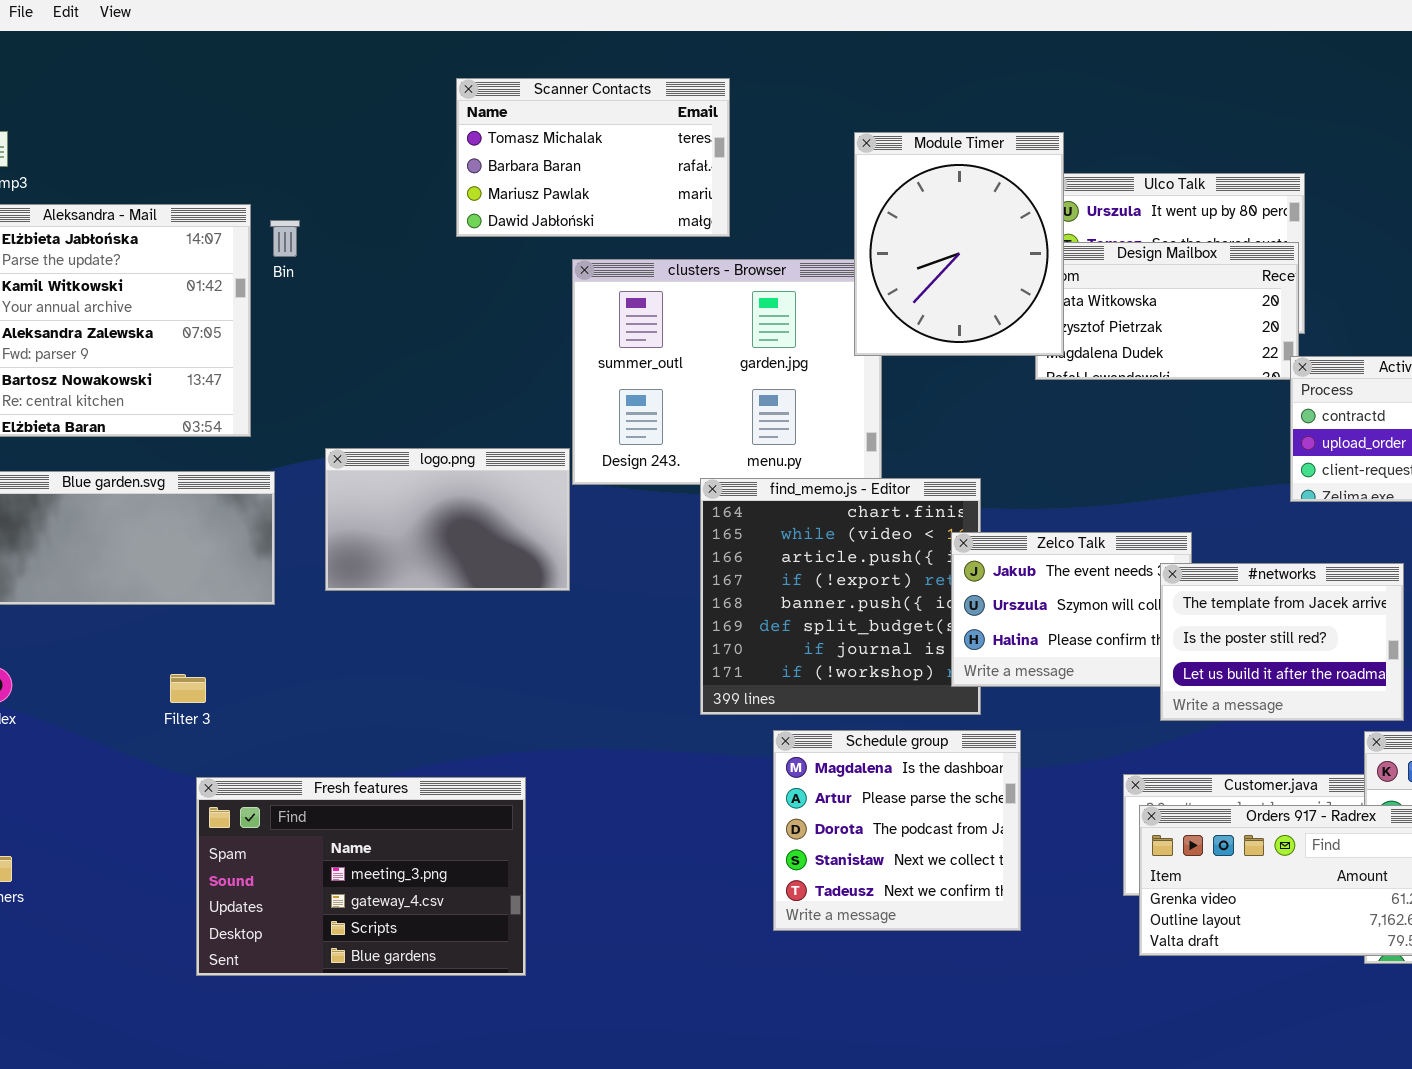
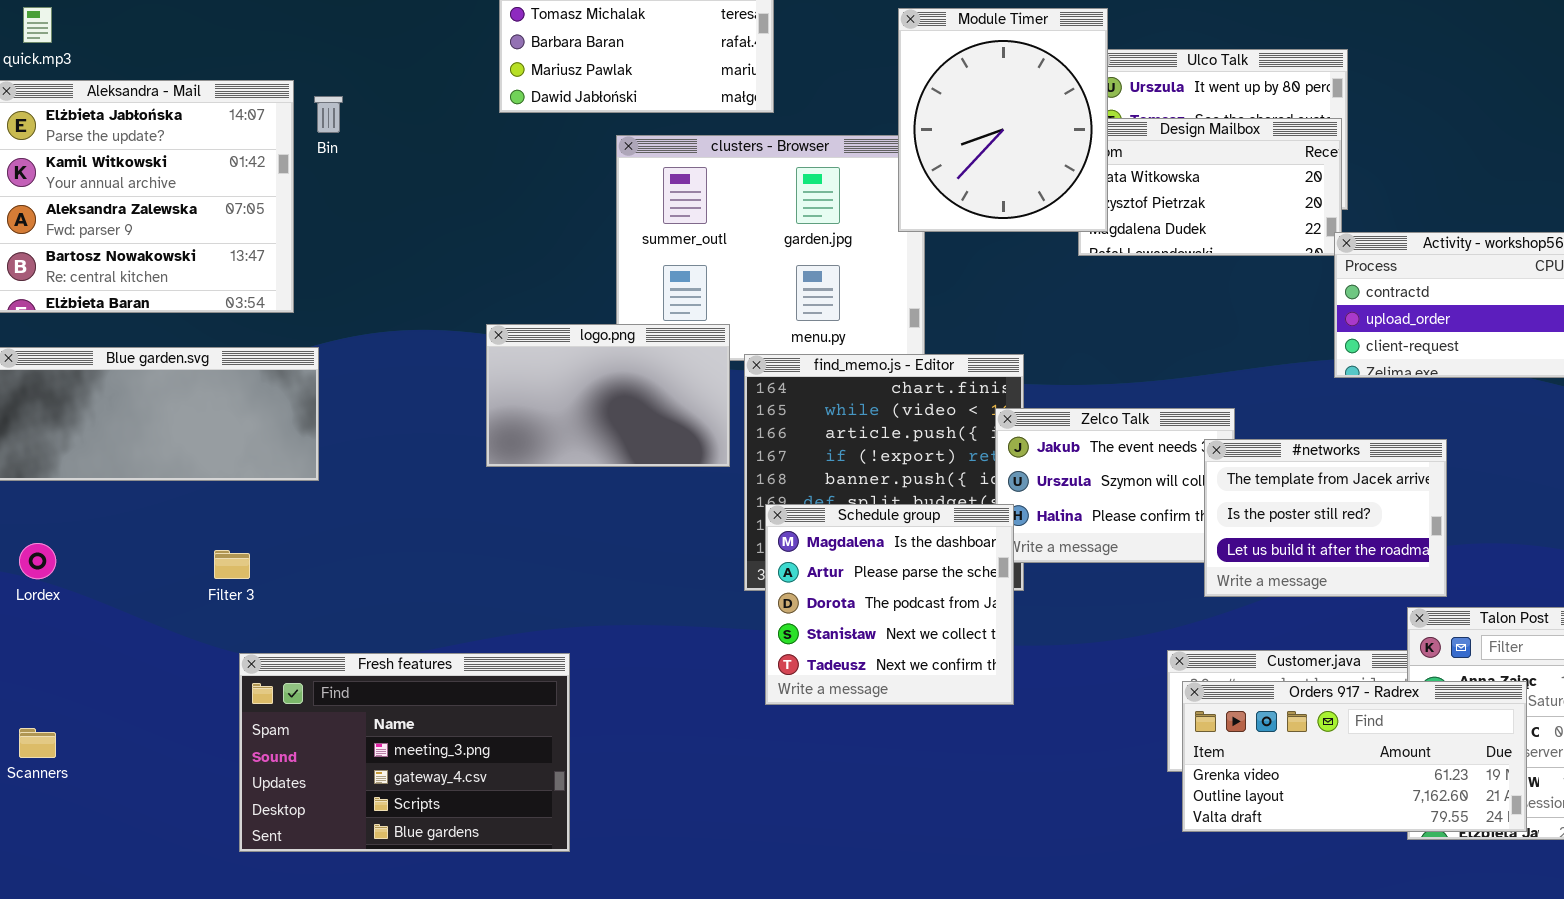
logo.png: [325,448,570,591] -> [486,324,730,467], moved
Schedule group: [773,730,1021,931] -> [765,504,1014,705], moved

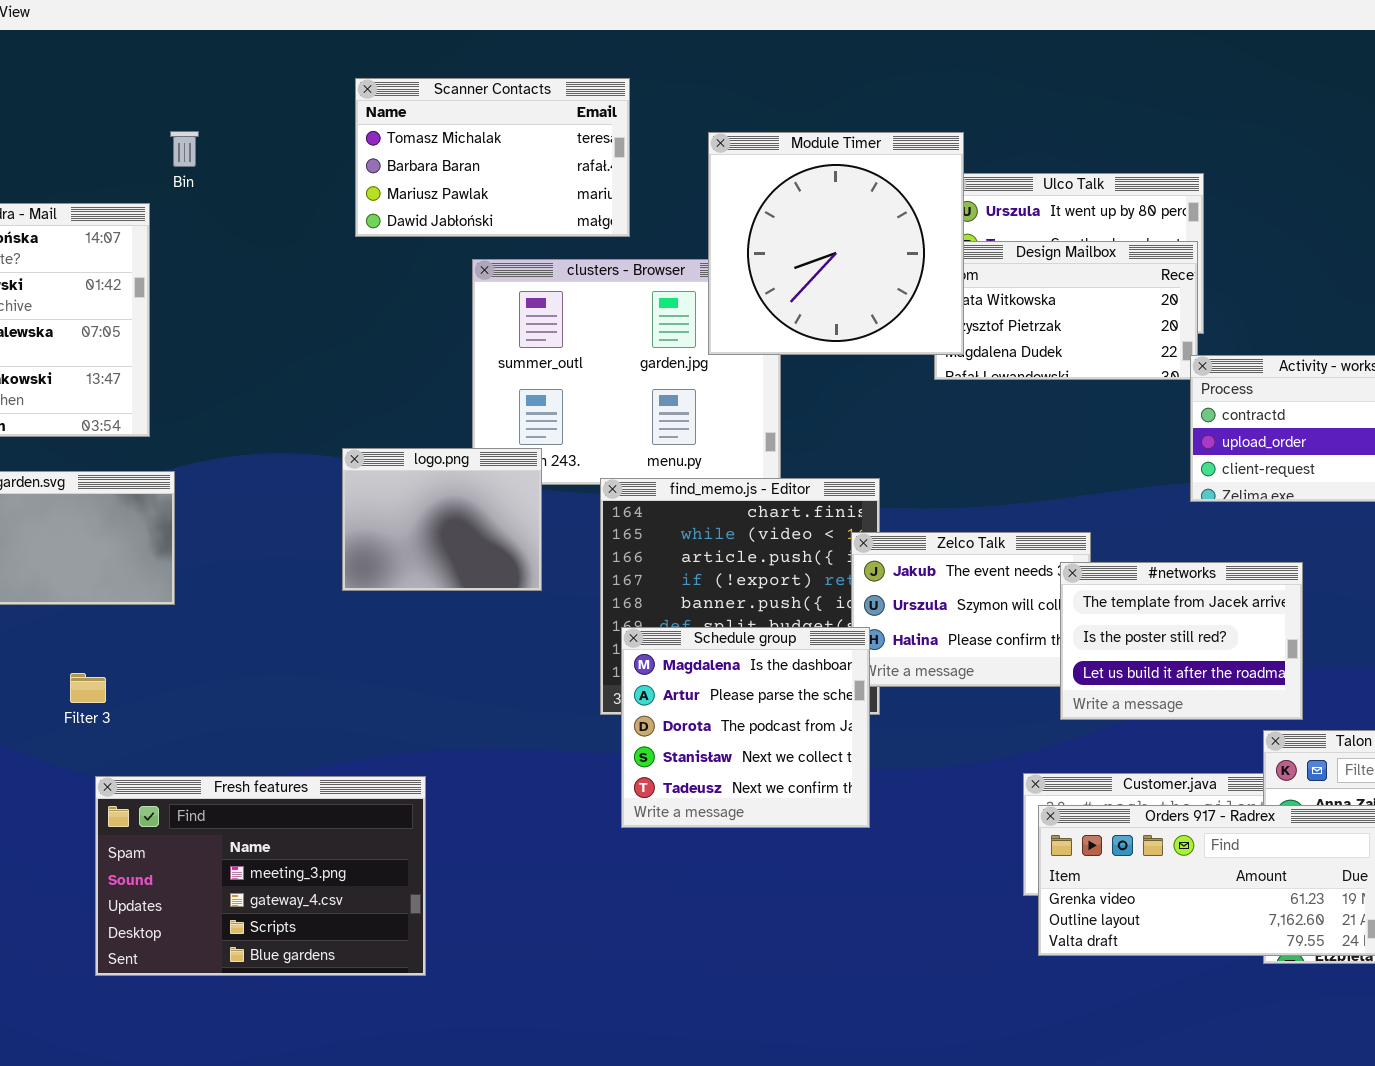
Module Timer: [898,8,1108,232] -> [708,132,964,355], resized
Bin: [314,96,343,133] -> [170,131,199,167], moved
logo.png: [486,324,730,467] -> [342,448,542,591], resized

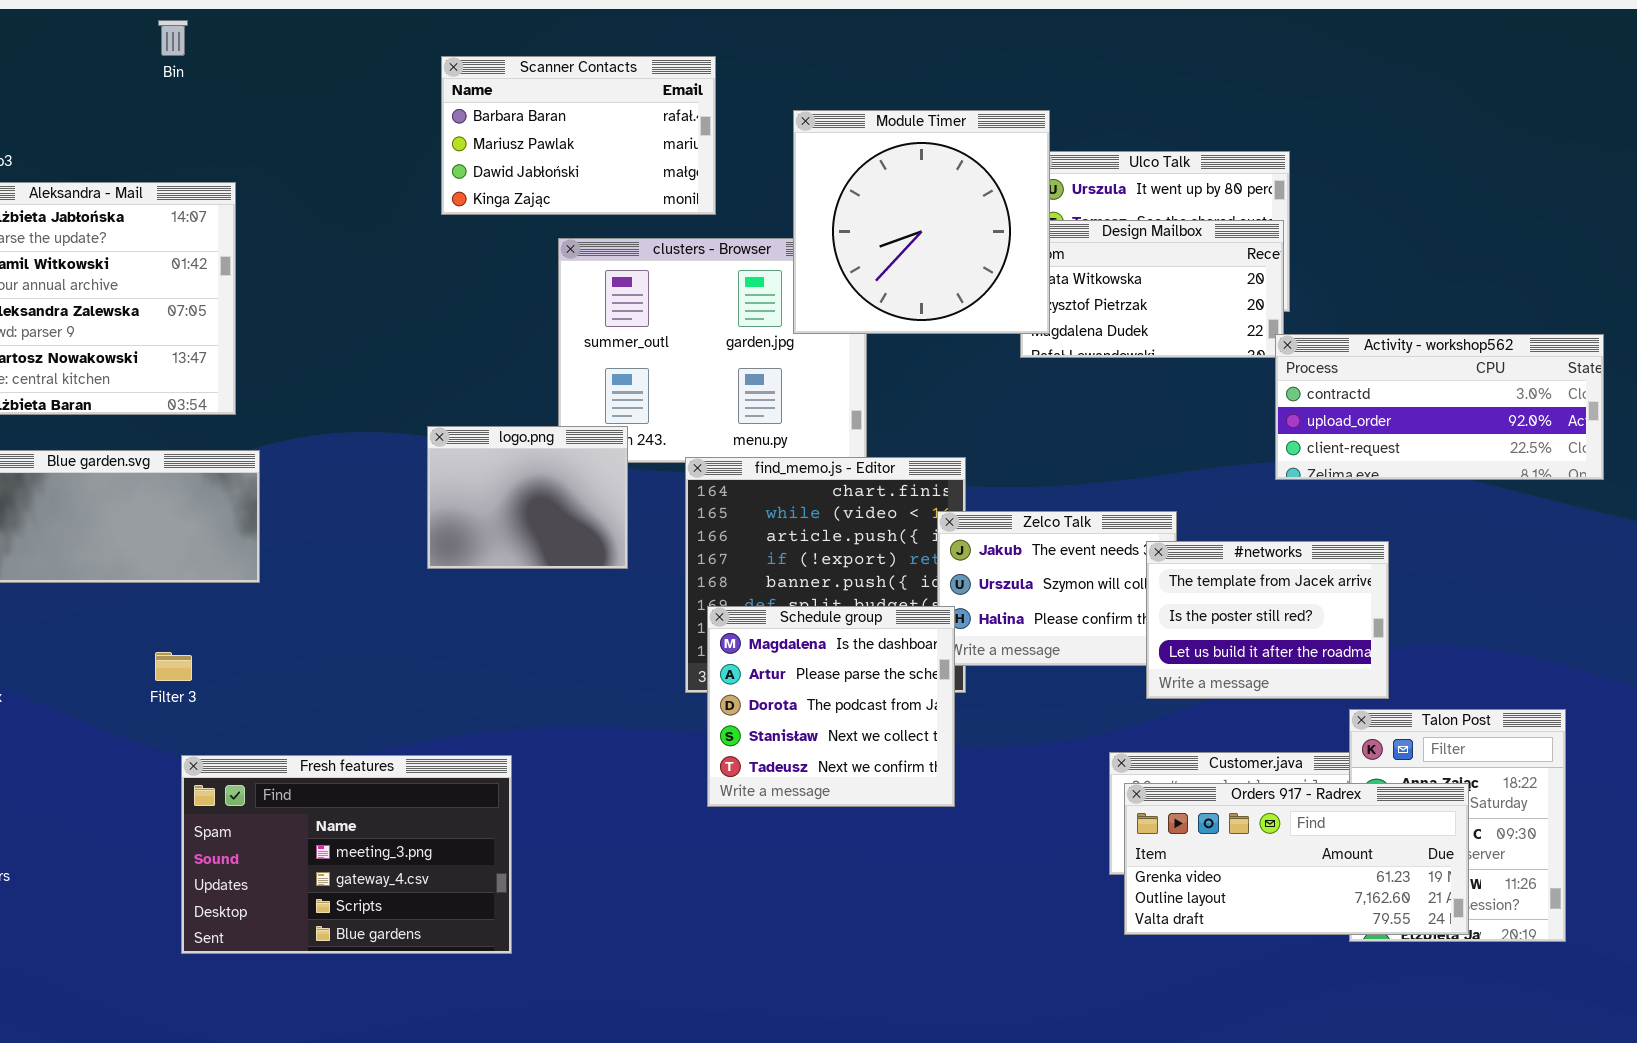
Scanner Contacts: [355,78,630,237] -> [441,56,716,215], scrolled down 1 row
Bin: [170,131,199,167] -> [158,20,188,56], moved

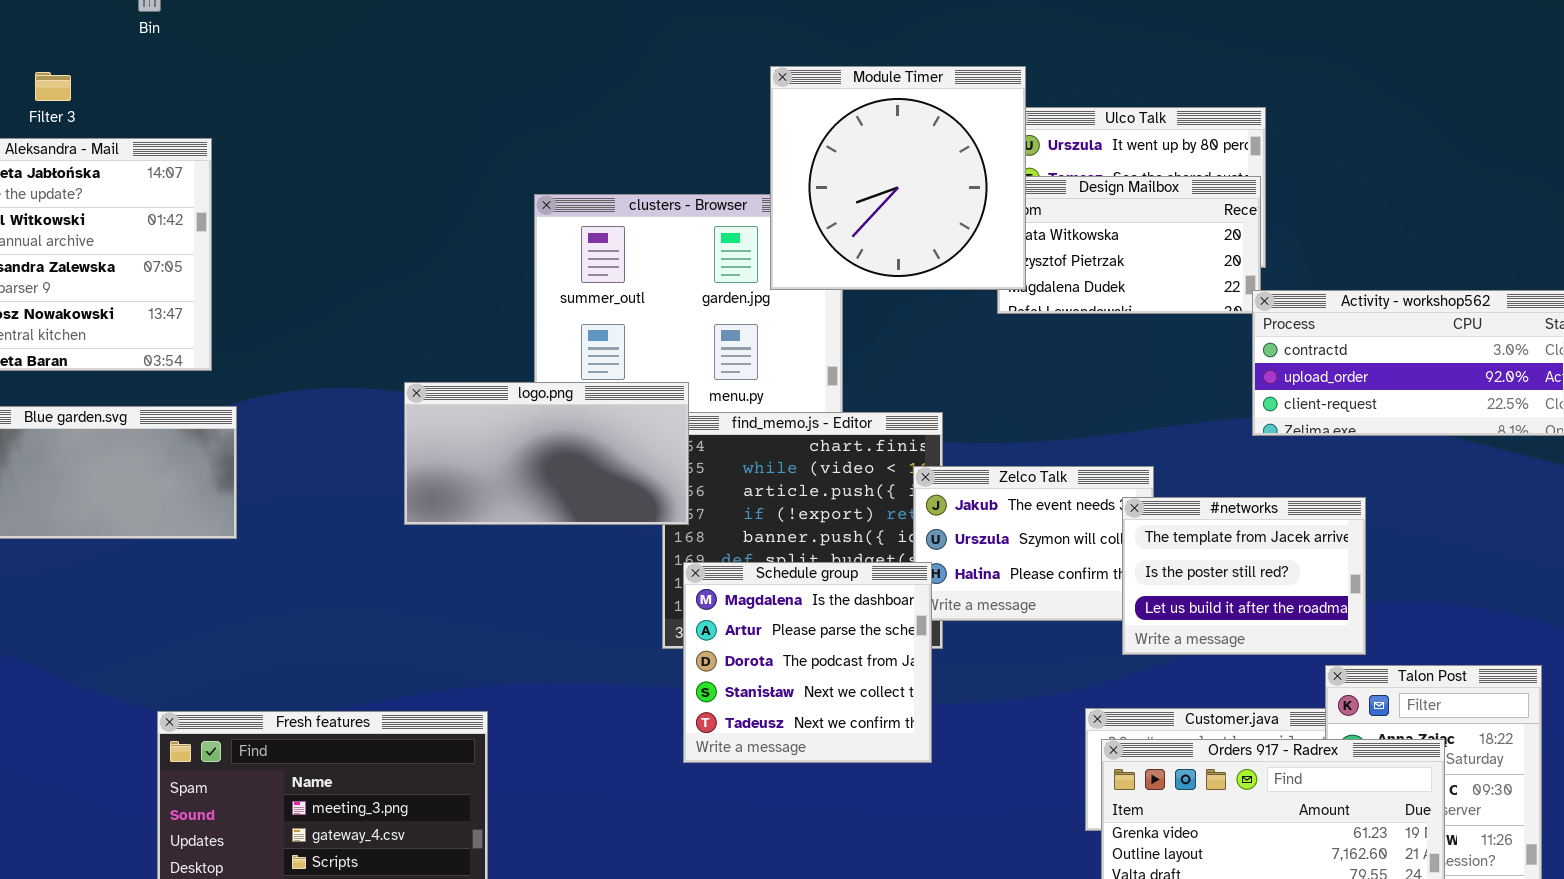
Scanner Contacts: [441,56,716,215] -> none, closed
logo.png: [427,426,628,569] -> [404,382,689,525], resized
Filter 3: [155,652,192,681] -> [35,72,71,101], moved

